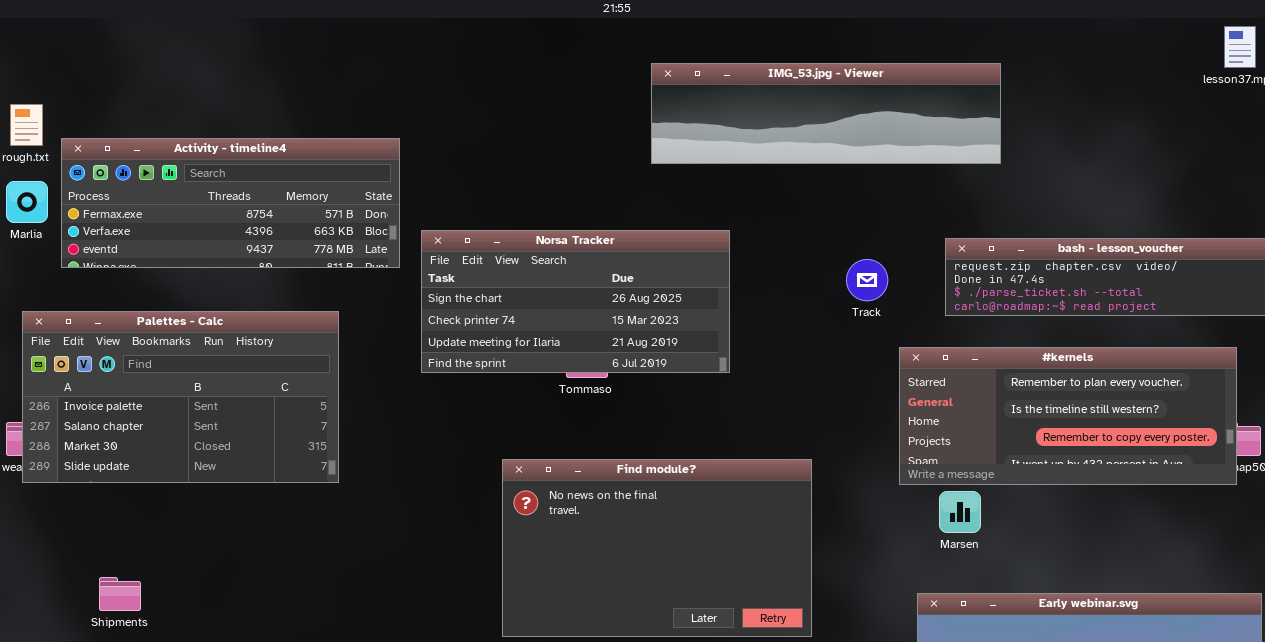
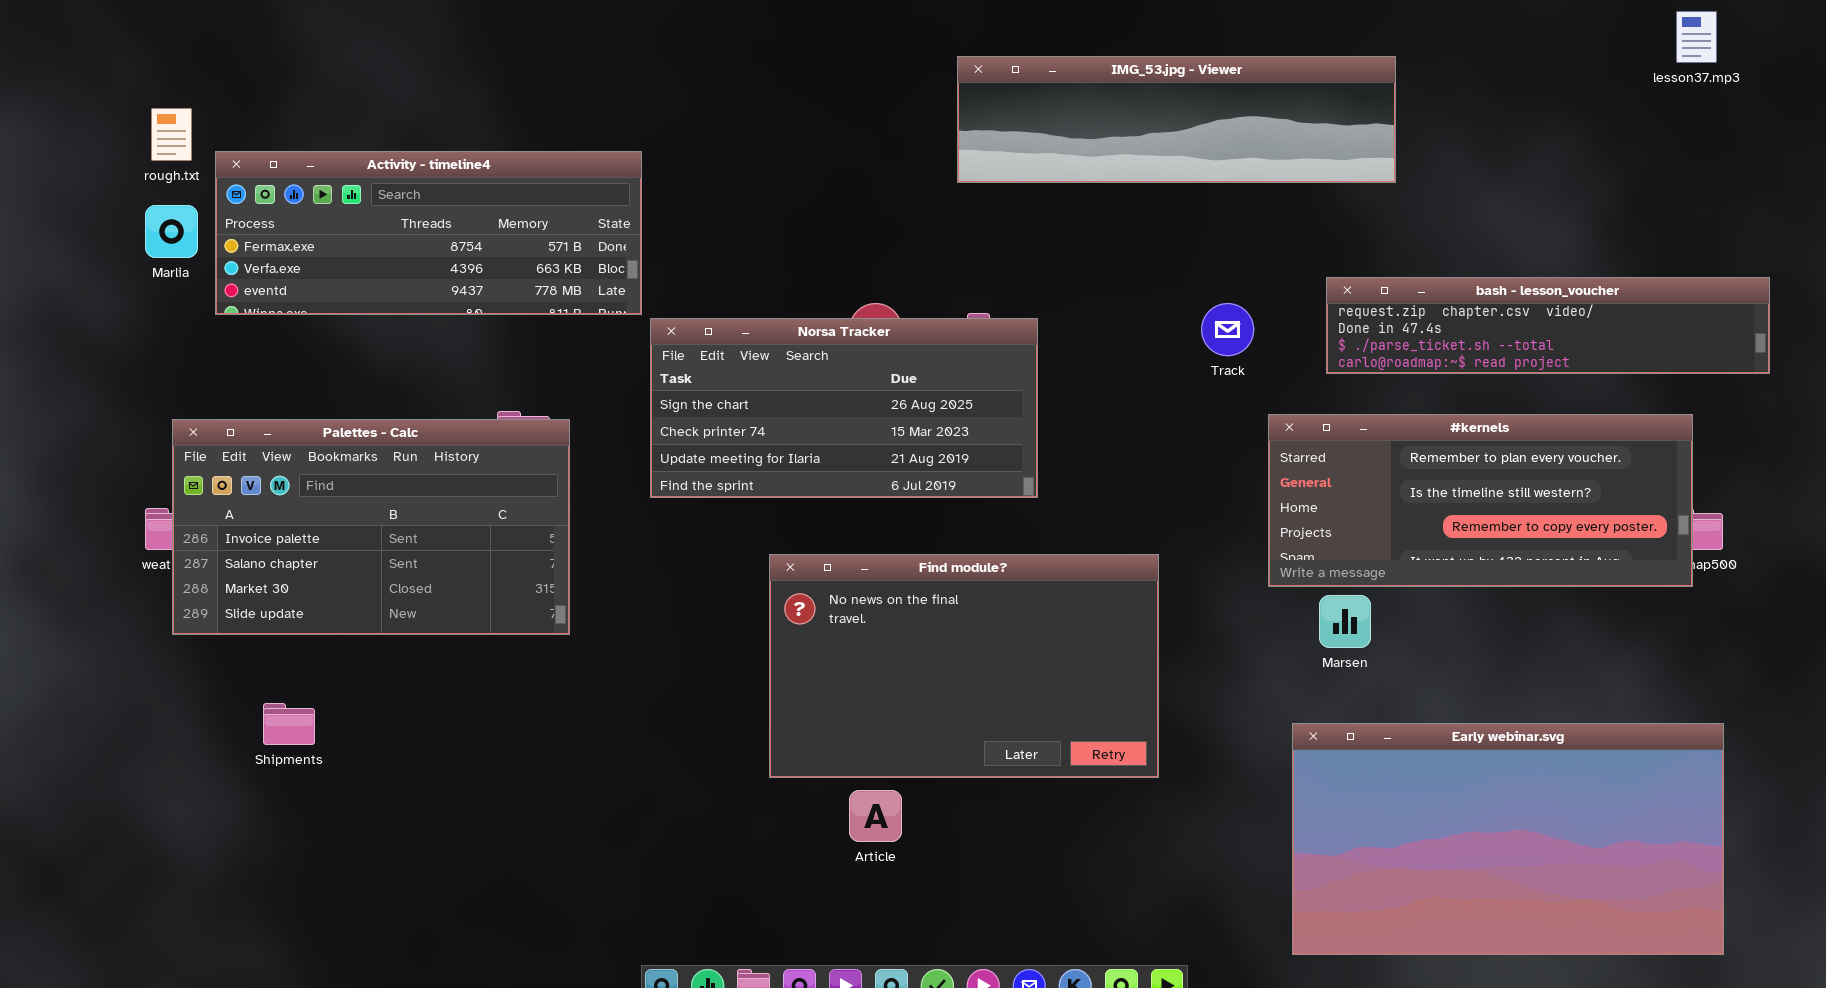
Norsa Tracker: [421,230,730,373] -> [650,318,1038,498], moved
Palettes - Calc: [22,311,339,483] -> [172,419,570,635], moved

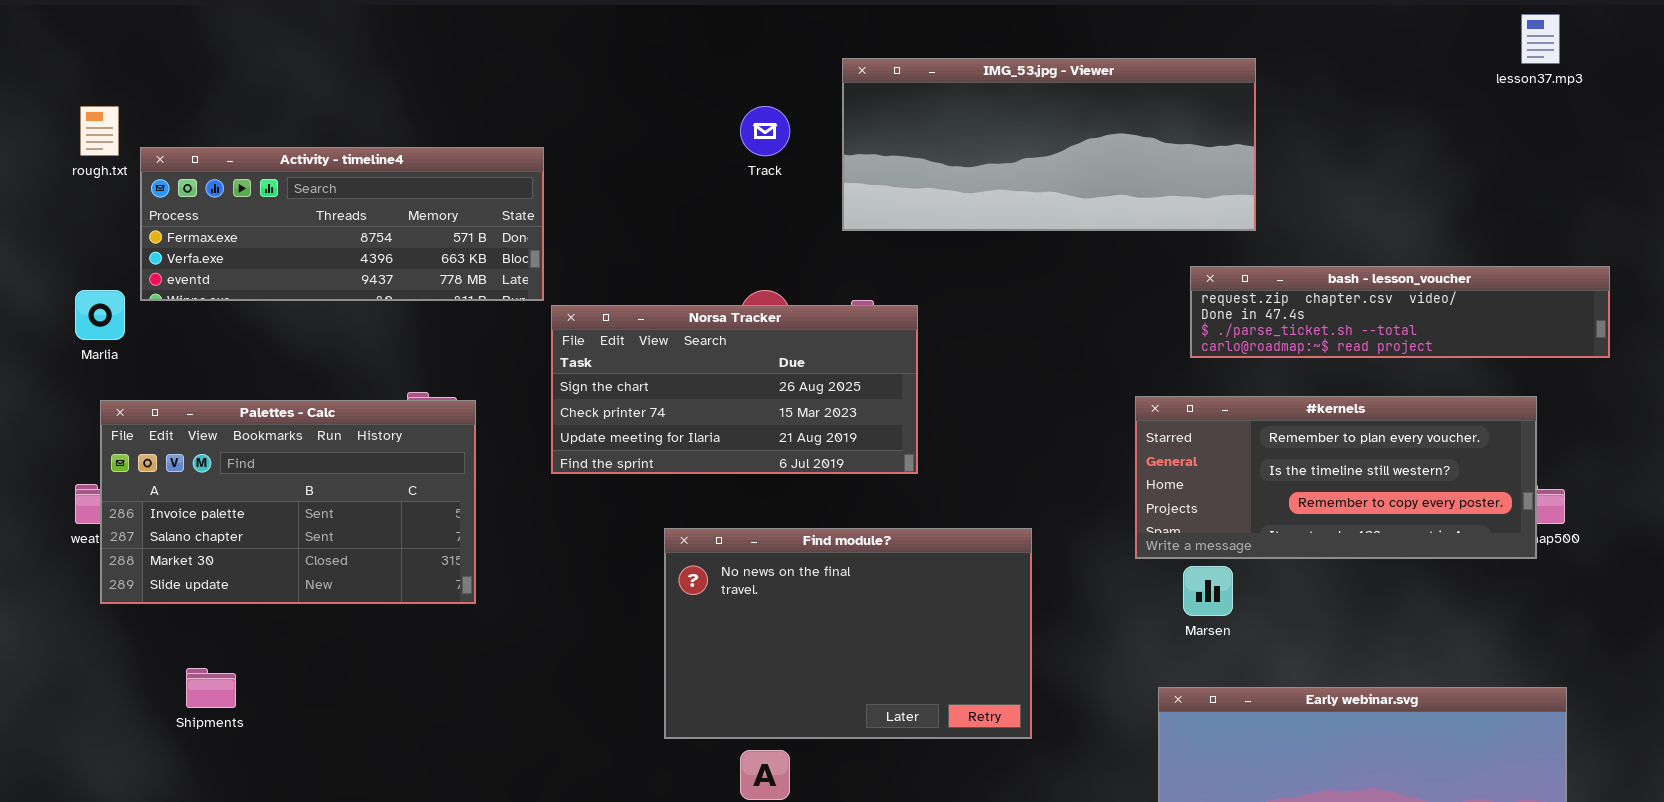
IMG_53.jpg - Viewer: [957,56,1396,183] -> [842,58,1256,231], resized
Marlia: [145,205,198,258] -> [75,290,125,340], moved
Track: [1201,303,1254,356] -> [740,106,790,156], moved

